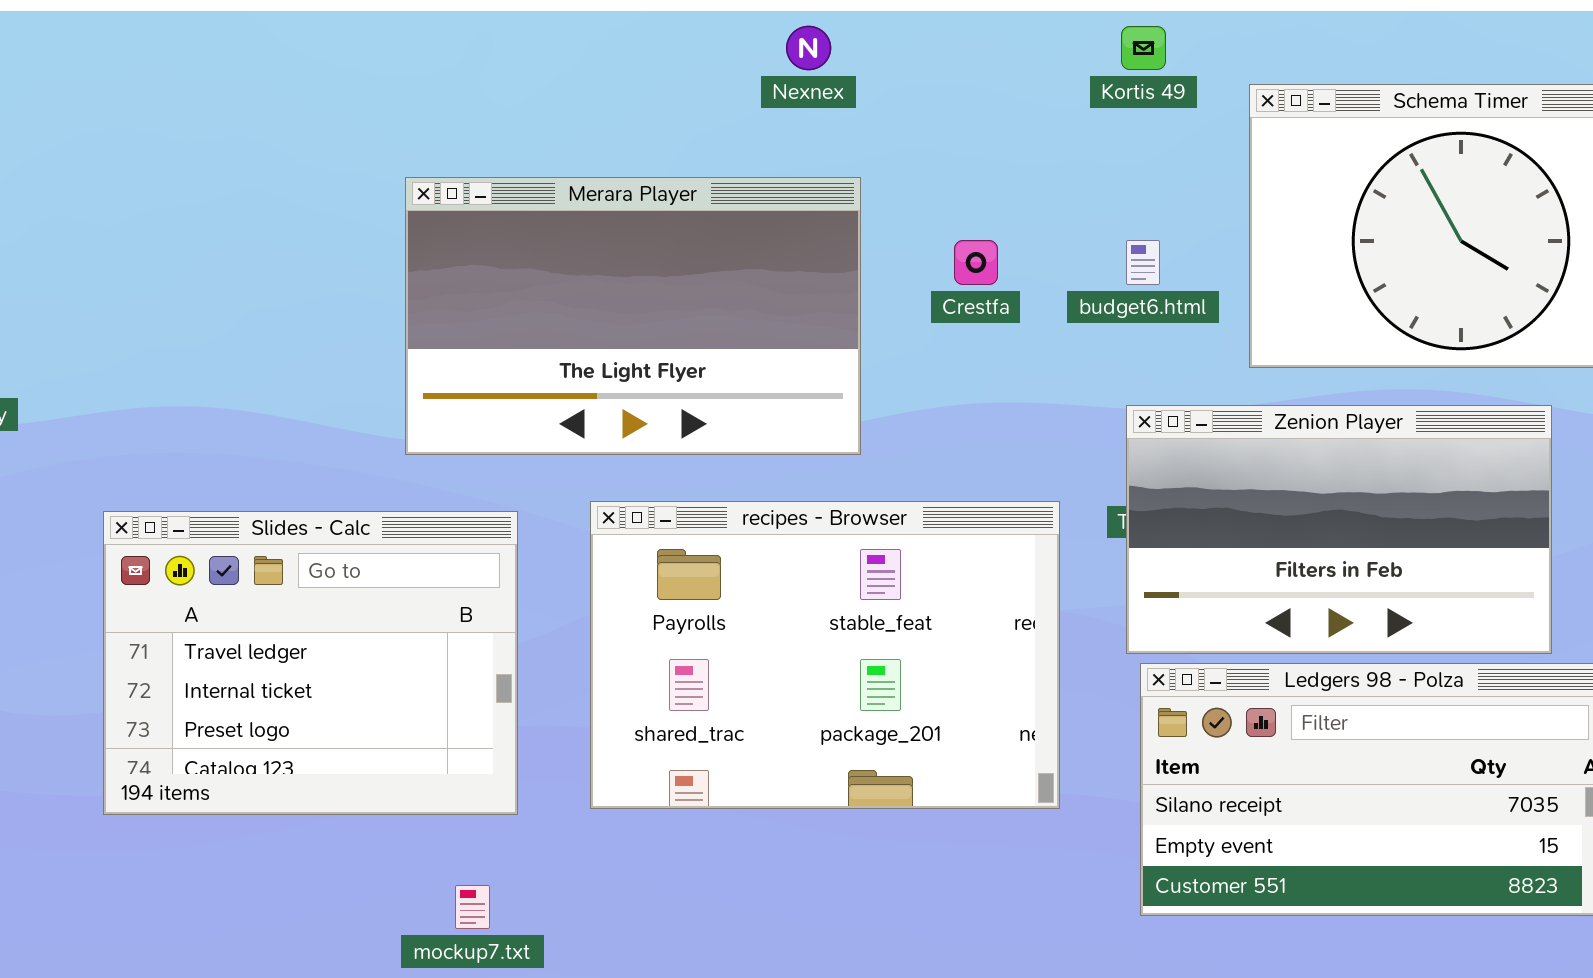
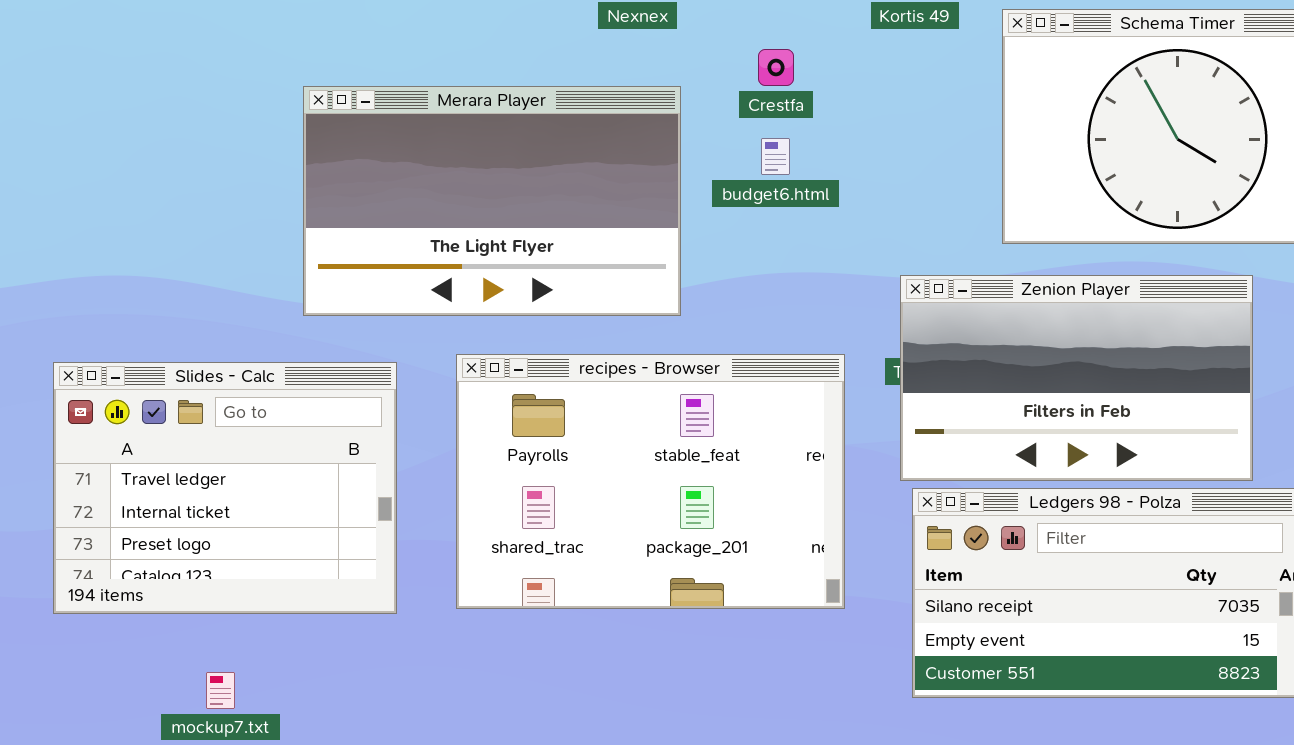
Crestfa: [954,240,998,285] -> [758,49,794,86], moved
budget6.html: [1126,240,1160,285] -> [761,138,790,175], moved
mockup7.txt: [455,885,490,929] -> [206,672,235,709], moved

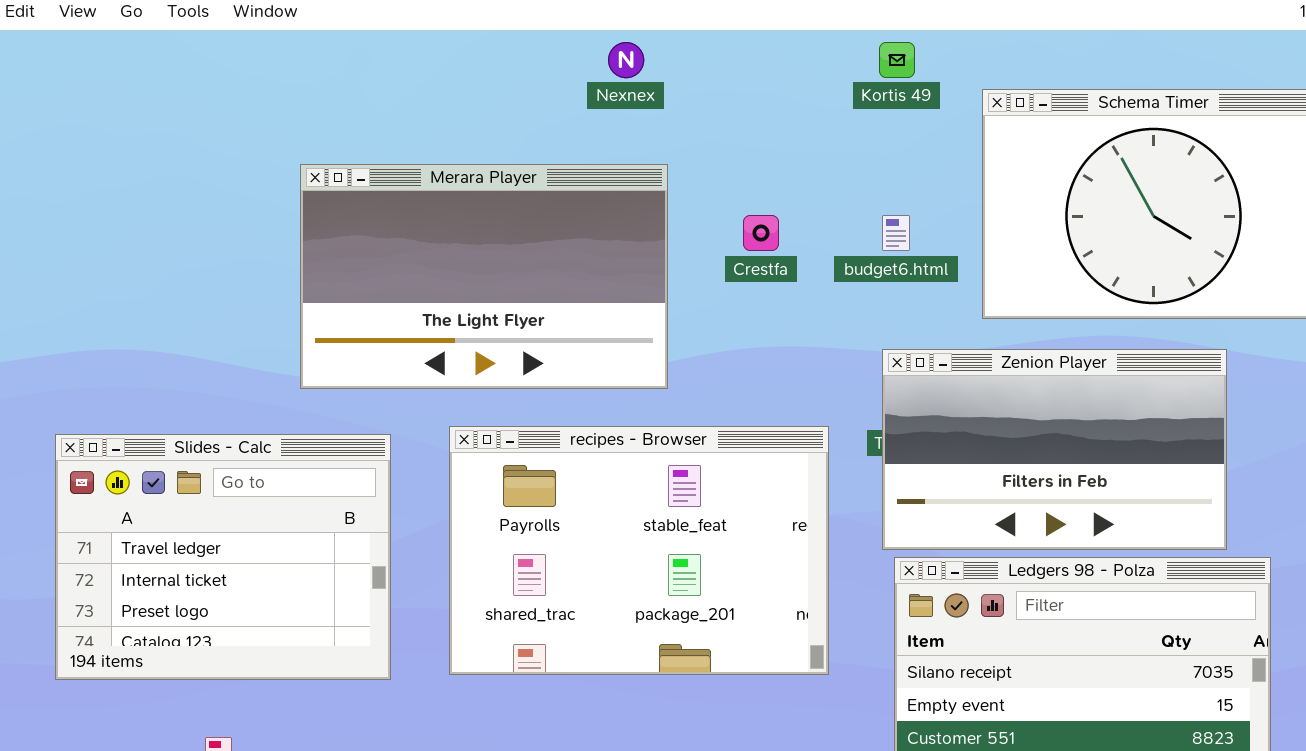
Crestfa: [758,49,794,86] -> [743,215,779,251], moved
budget6.html: [761,138,790,175] -> [882,215,910,251], moved

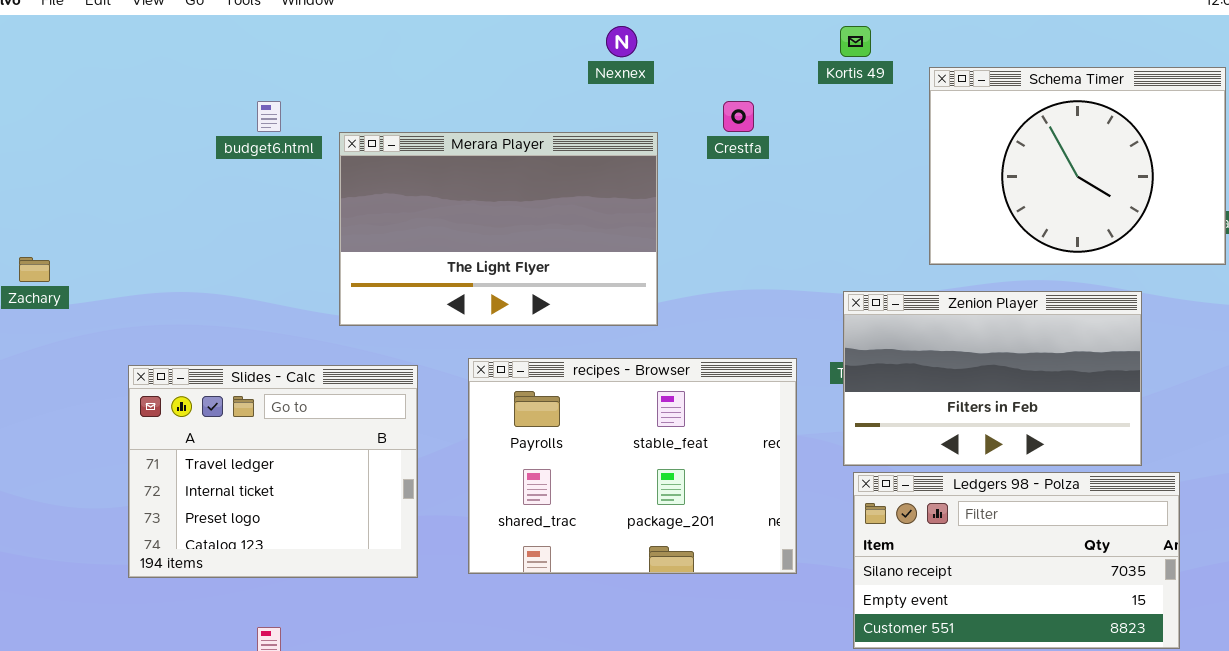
Crestfa: [743,215,779,251] -> [723,101,754,132], moved
budget6.html: [882,215,910,251] -> [257,101,281,132], moved

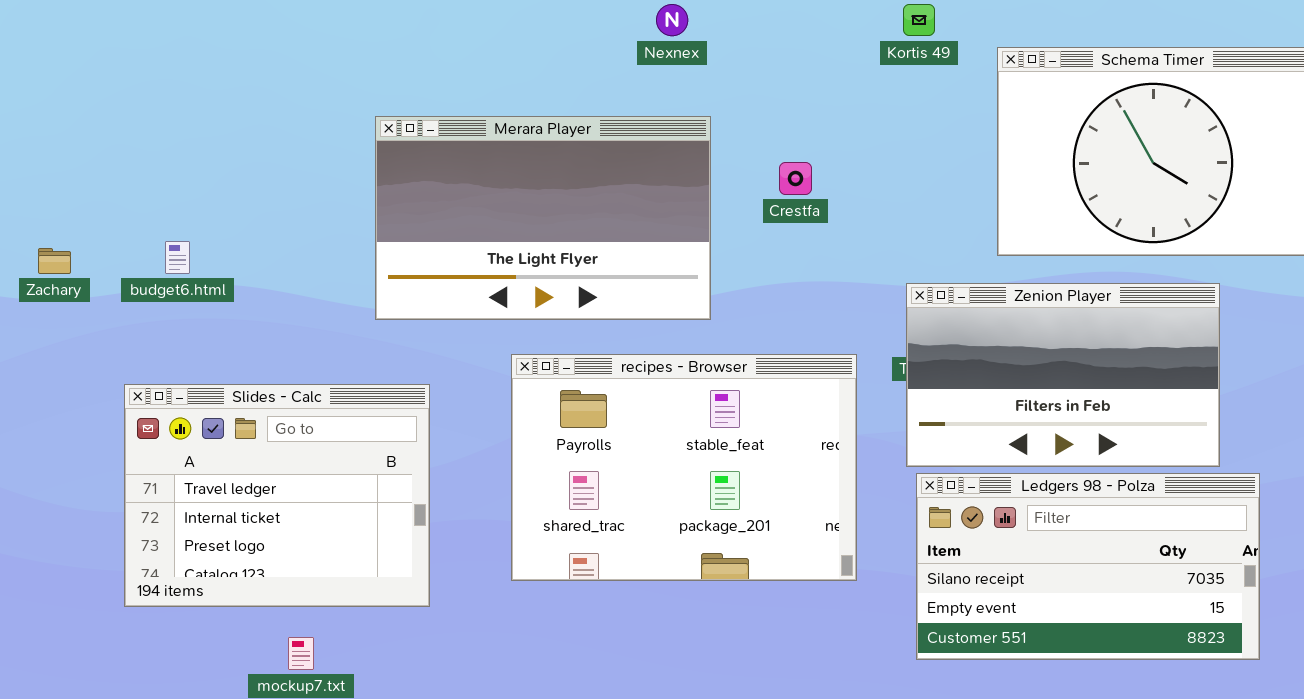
budget6.html: [257,101,281,132] -> [165,241,190,274], moved
Crestfa: [723,101,754,132] -> [779,162,812,195], moved
Slides - Calc: [128,365,418,578] -> [124,384,430,607], moved

